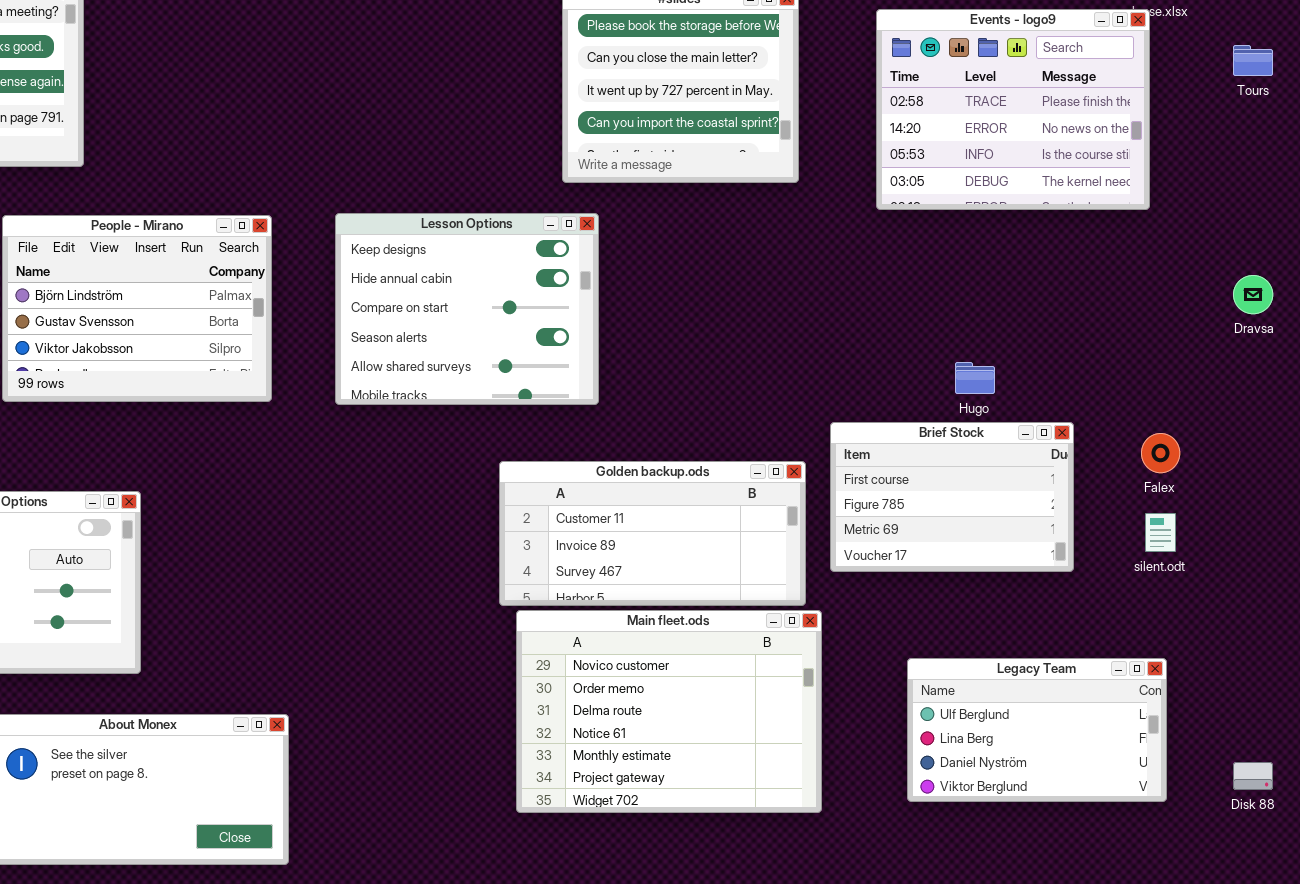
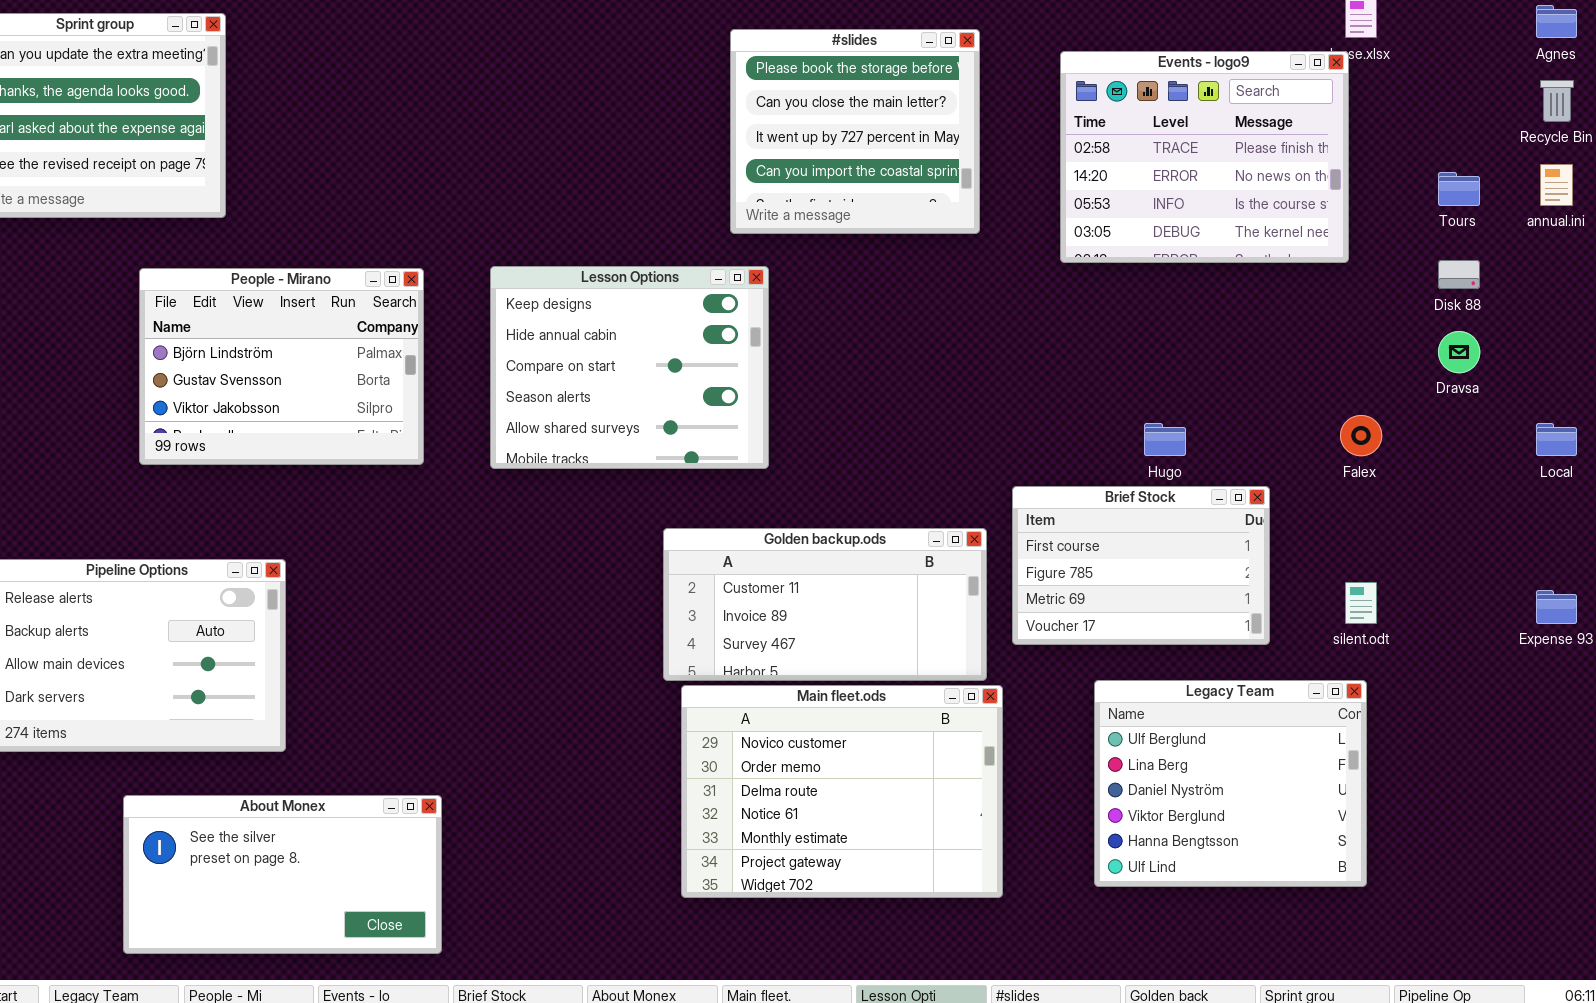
Tours: [1233,45,1273,76] -> [1438,172,1480,206], moved
Falex: [1141,433,1180,473] -> [1340,415,1382,456], moved
Legacy Team: [907,658,1167,802] -> [1094,680,1367,887], resized
Disk 88: [1233,762,1273,790] -> [1438,260,1480,289], moved

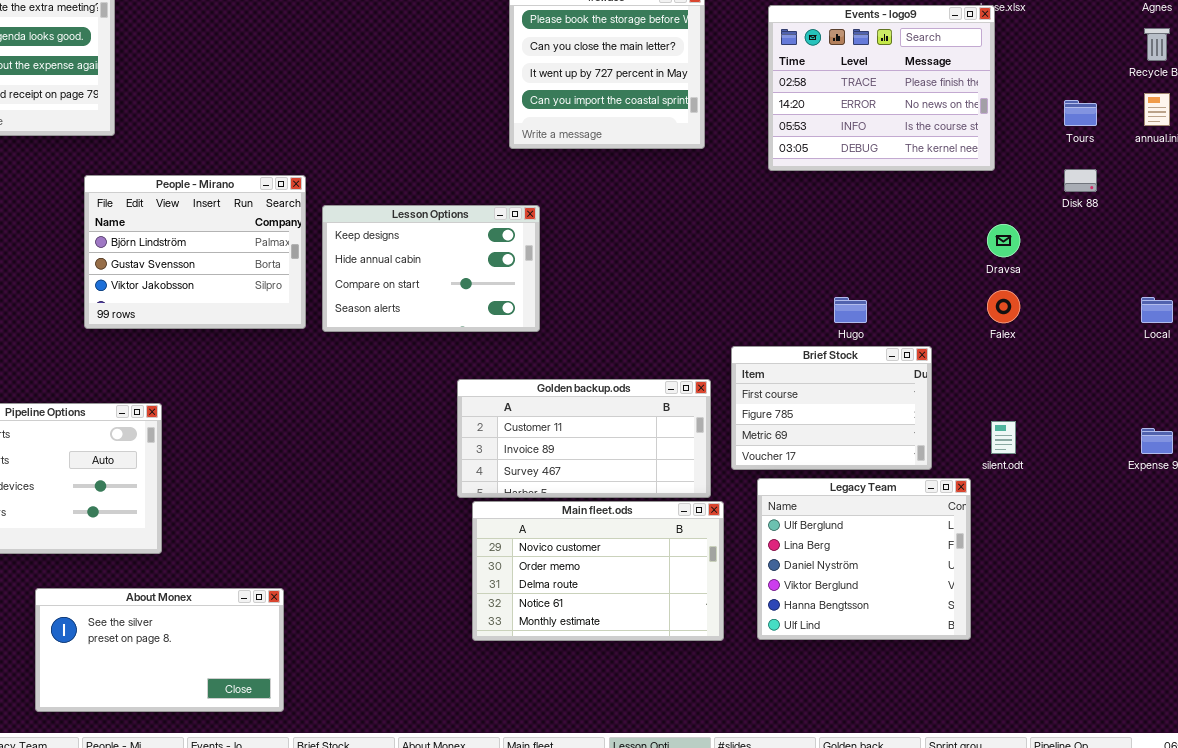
Lesson Options: [490,266,769,469] -> [322,205,540,332], resized
People - Mirano: [139,268,424,465] -> [84,175,306,329], moved
Dravsa: [1438,331,1480,373] -> [987,224,1020,257], moved
Legacy Team: [1094,680,1367,887] -> [757,478,971,640], moved
Main fleet.ods: [681,685,1003,898] -> [472,501,724,641], resized

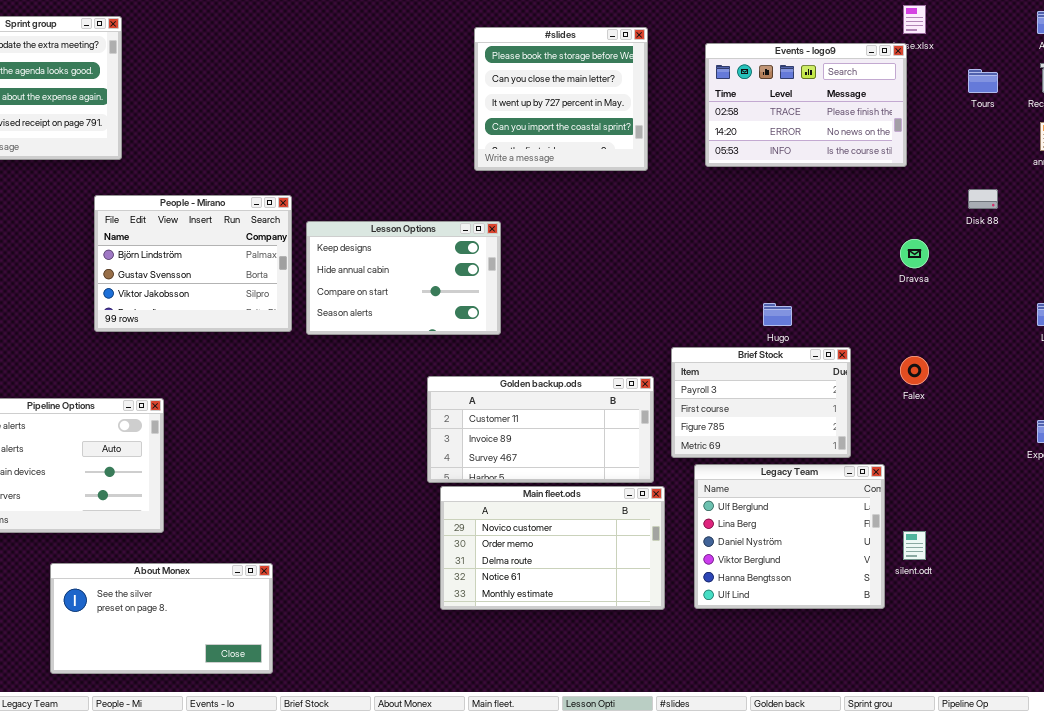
Events - logo9: [768,5,995,171] -> [705,43,907,167], resized
Tours: [1064,100,1097,126] -> [968,69,998,93], moved
Falex: [987,290,1020,323] -> [900,356,929,385], moved
Brief Stock: [731,346,932,470] -> [671,347,851,458], scrolled up 1 row
silent.odt: [991,421,1016,454] -> [903,531,926,560], moved

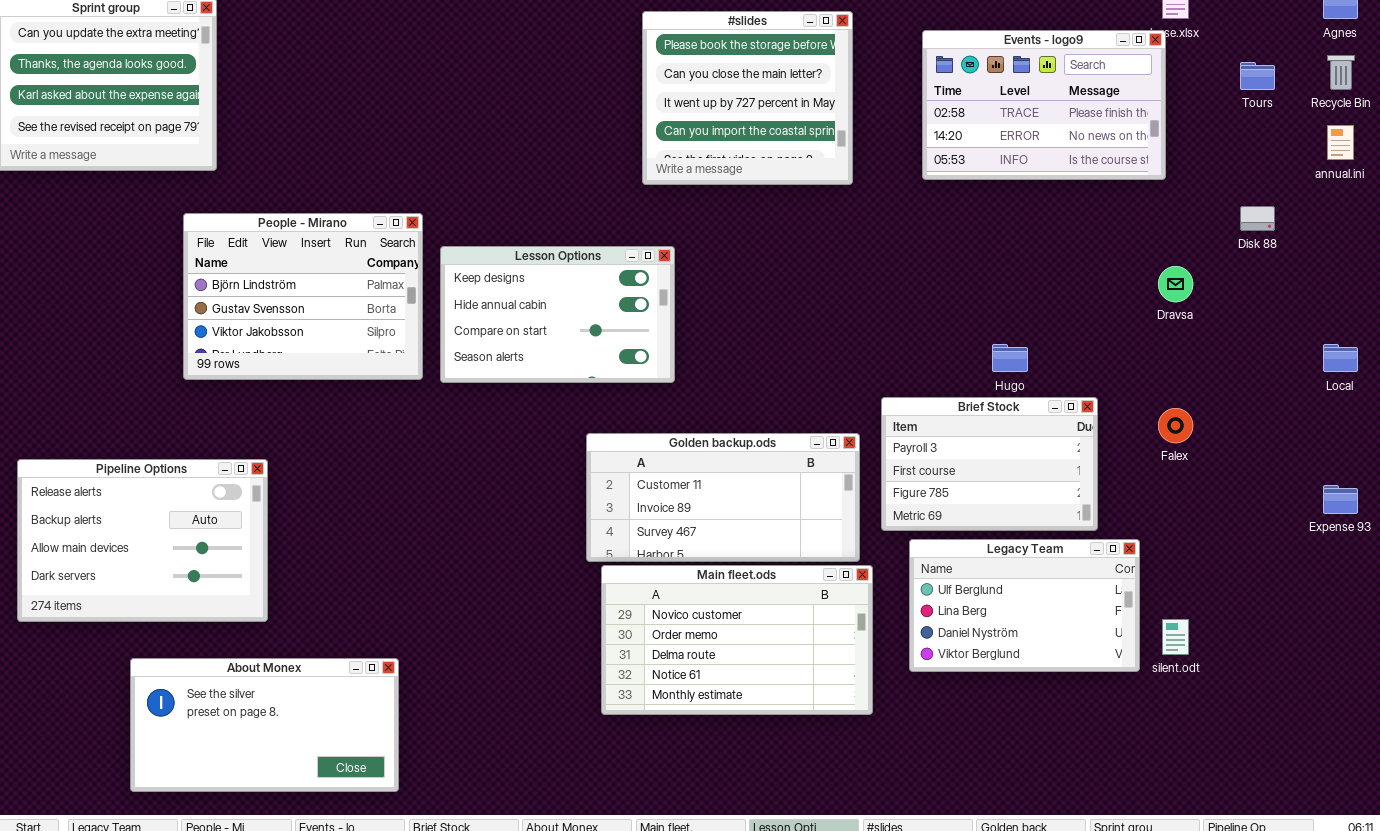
Legacy Team: [694,464,885,609] -> [909,539,1140,672], resized

